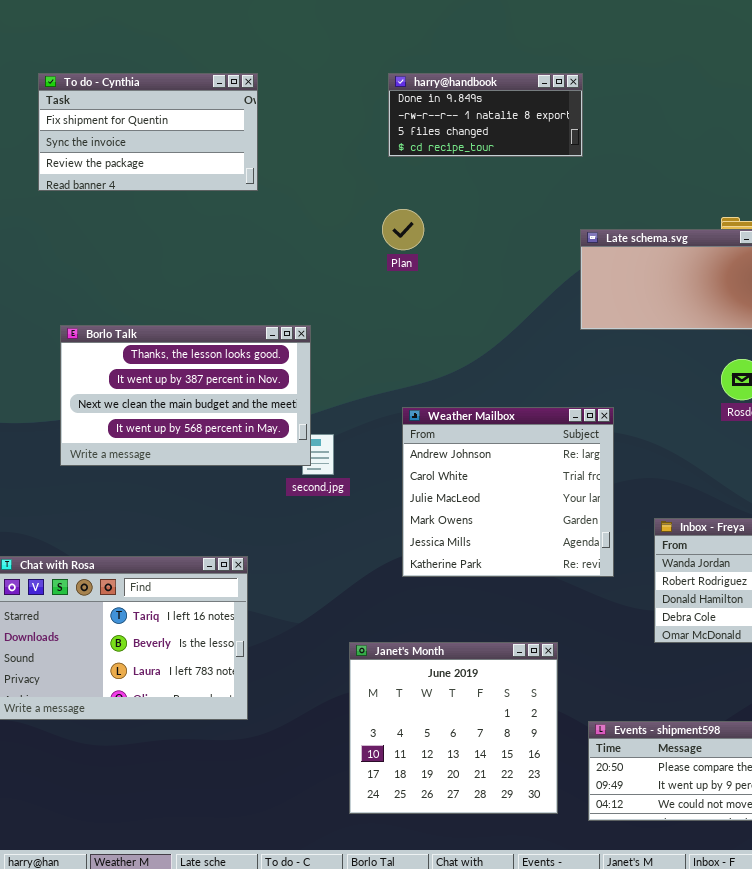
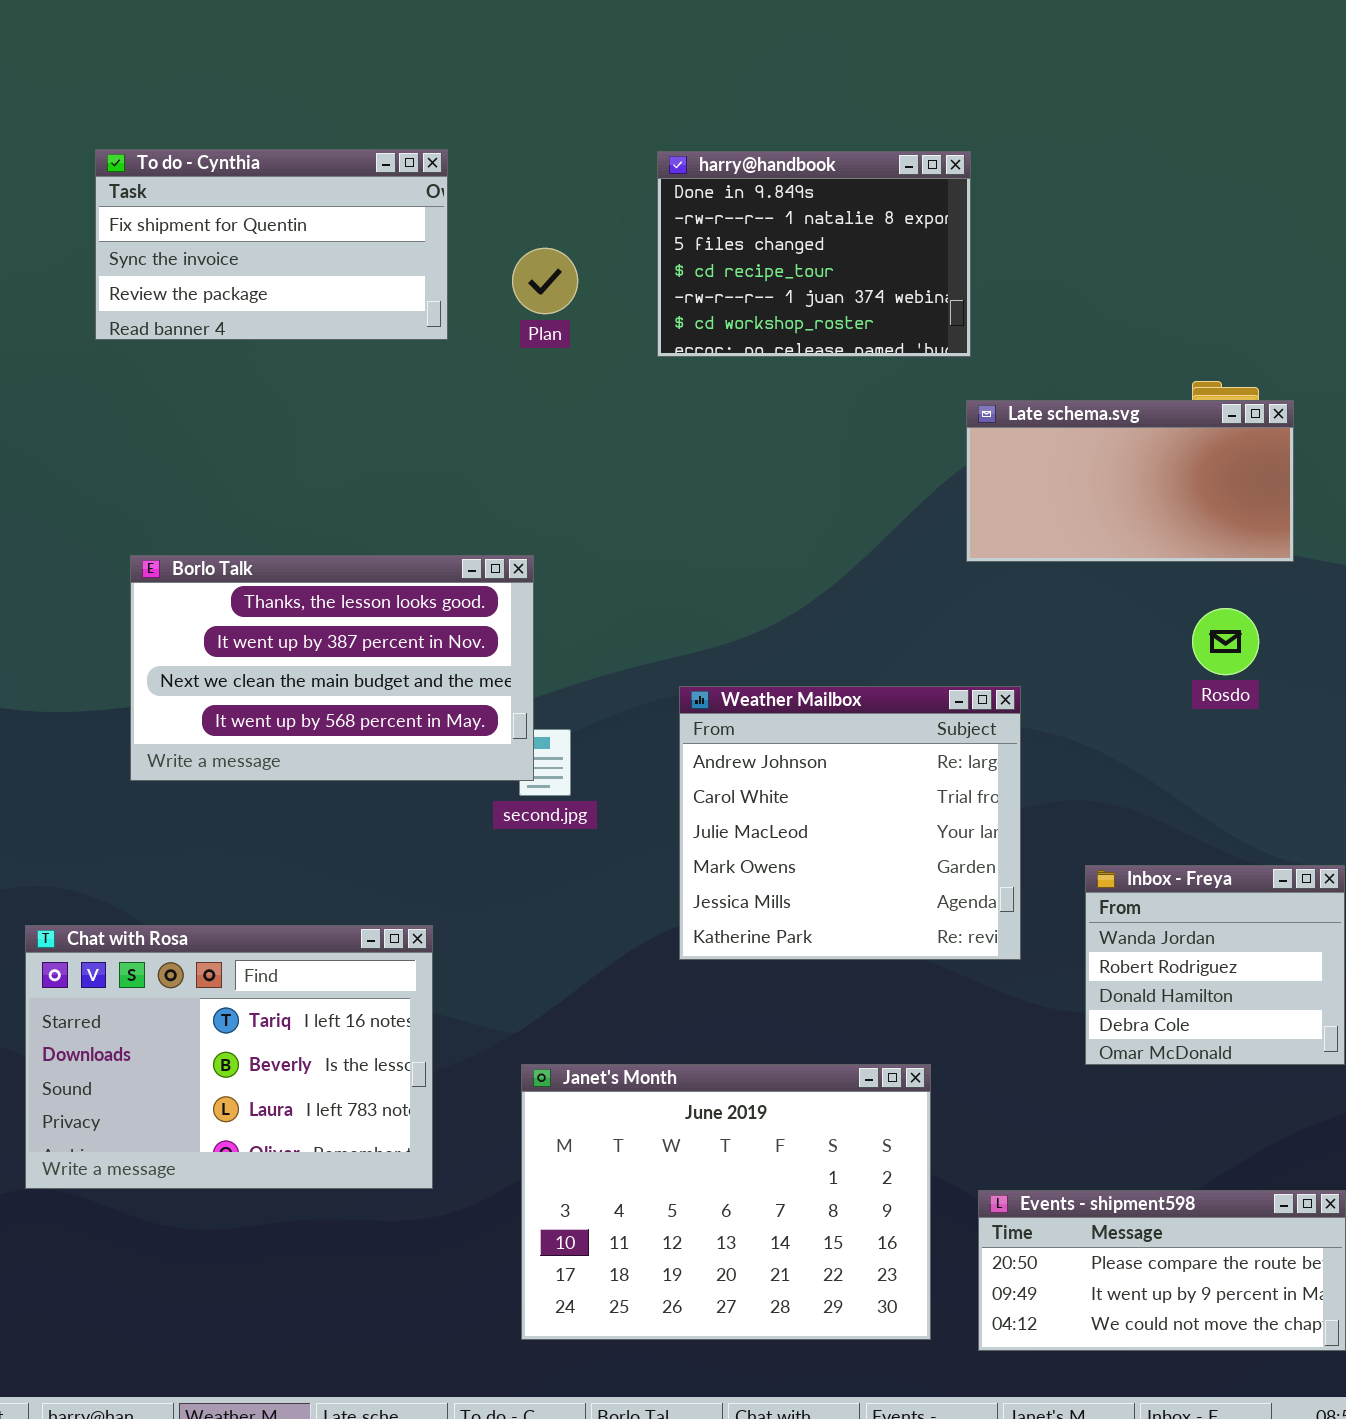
harry@handbook: [388,73,583,157] -> [657,151,971,357], resized
Plan: [382,209,424,250] -> [512,248,578,314], moved
Janet's Month: [349,642,558,814] -> [521,1064,931,1340], resized

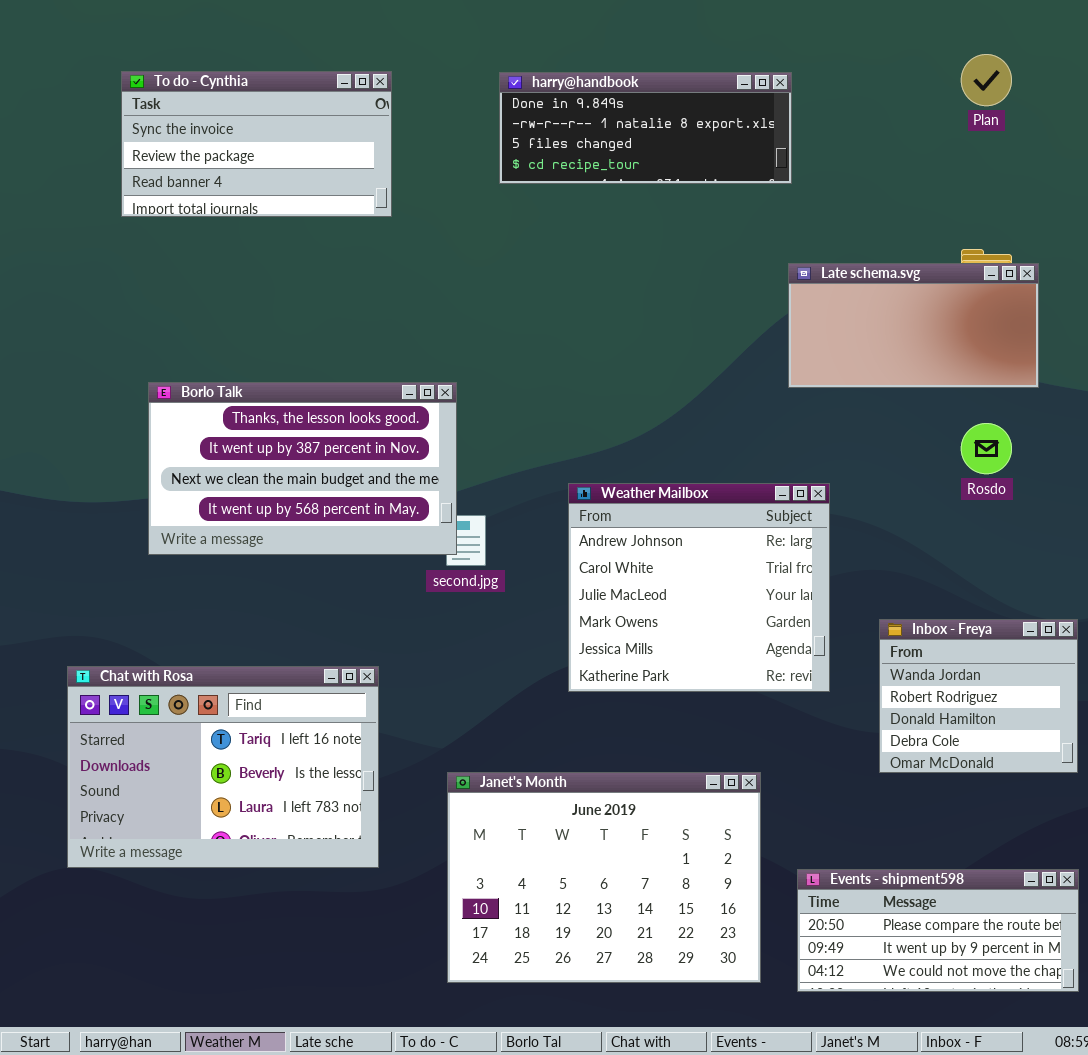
To do - Cynthia: [95,149,448,340] -> [121,71,392,217], scrolled down 1 row
harry@handbook: [657,151,971,357] -> [499,72,792,184], resized
Plan: [512,248,578,314] -> [961,54,1012,106], moved

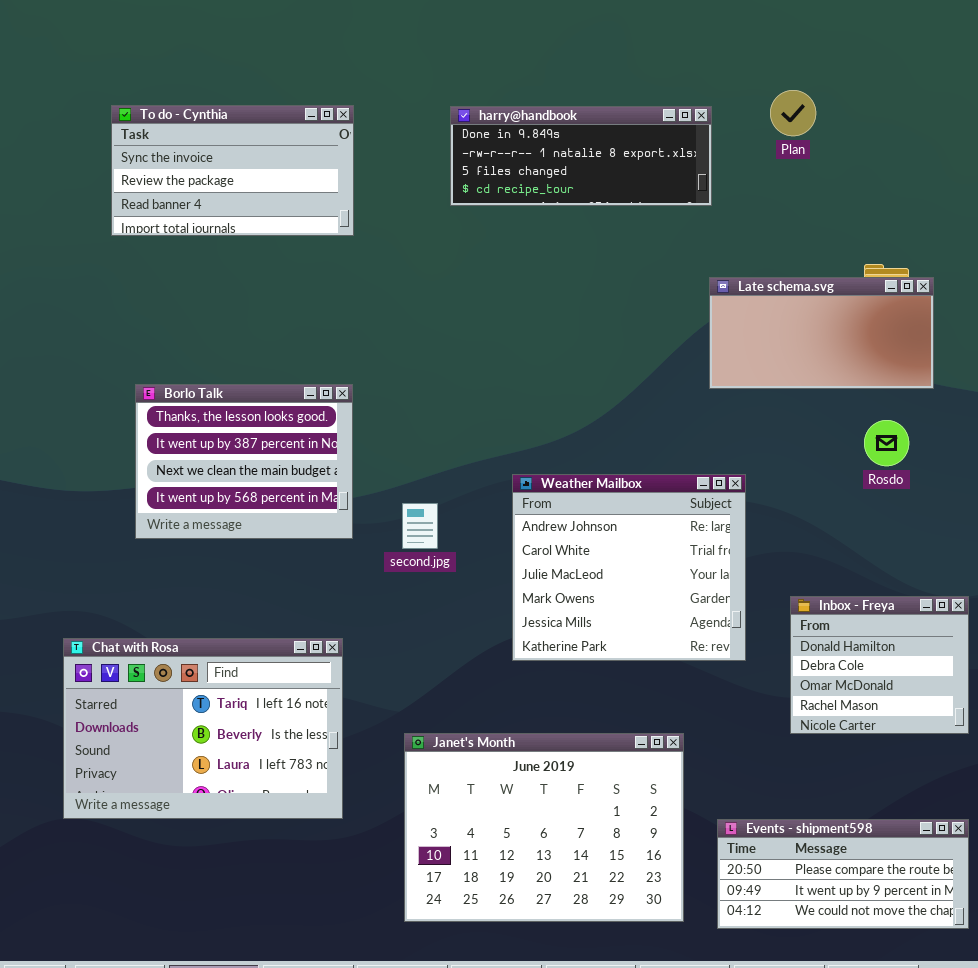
Plan: [961,54,1012,106] -> [770,90,816,136], moved
Borlo Talk: [148,382,457,555] -> [135,384,353,539], resized
Inbox - Freya: [879,619,1078,773] -> [790,596,969,734], scrolled down 2 rows

